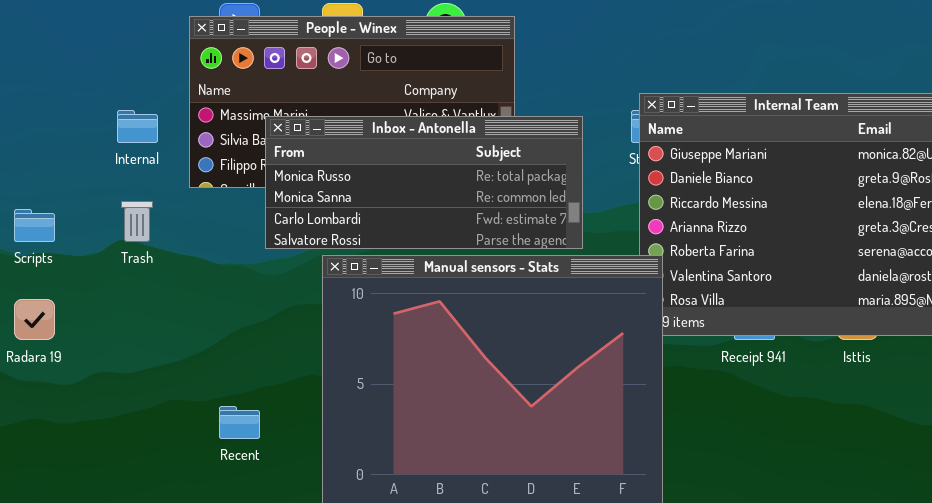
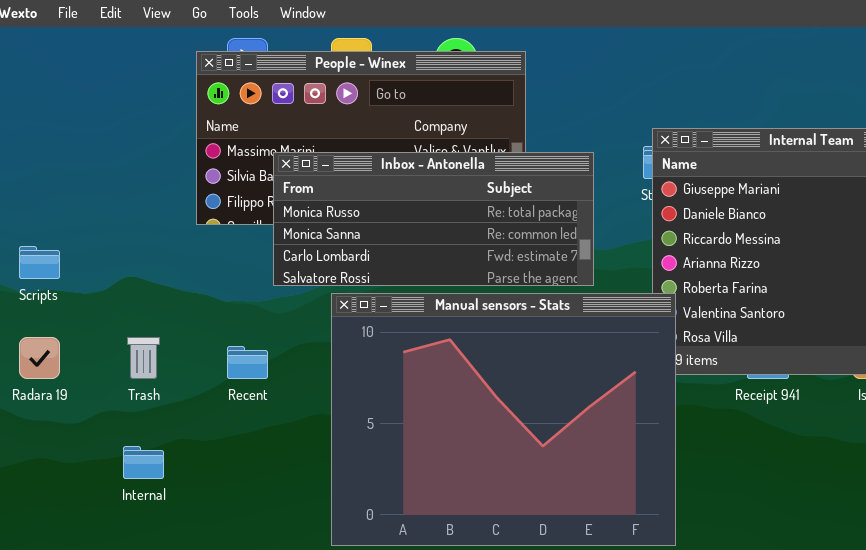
Internal: [117,110,158,143] -> [123,446,164,479], moved
Trash: [121,201,153,242] -> [127,337,160,379], moved
Recent: [219,406,260,439] -> [227,346,268,379], moved

